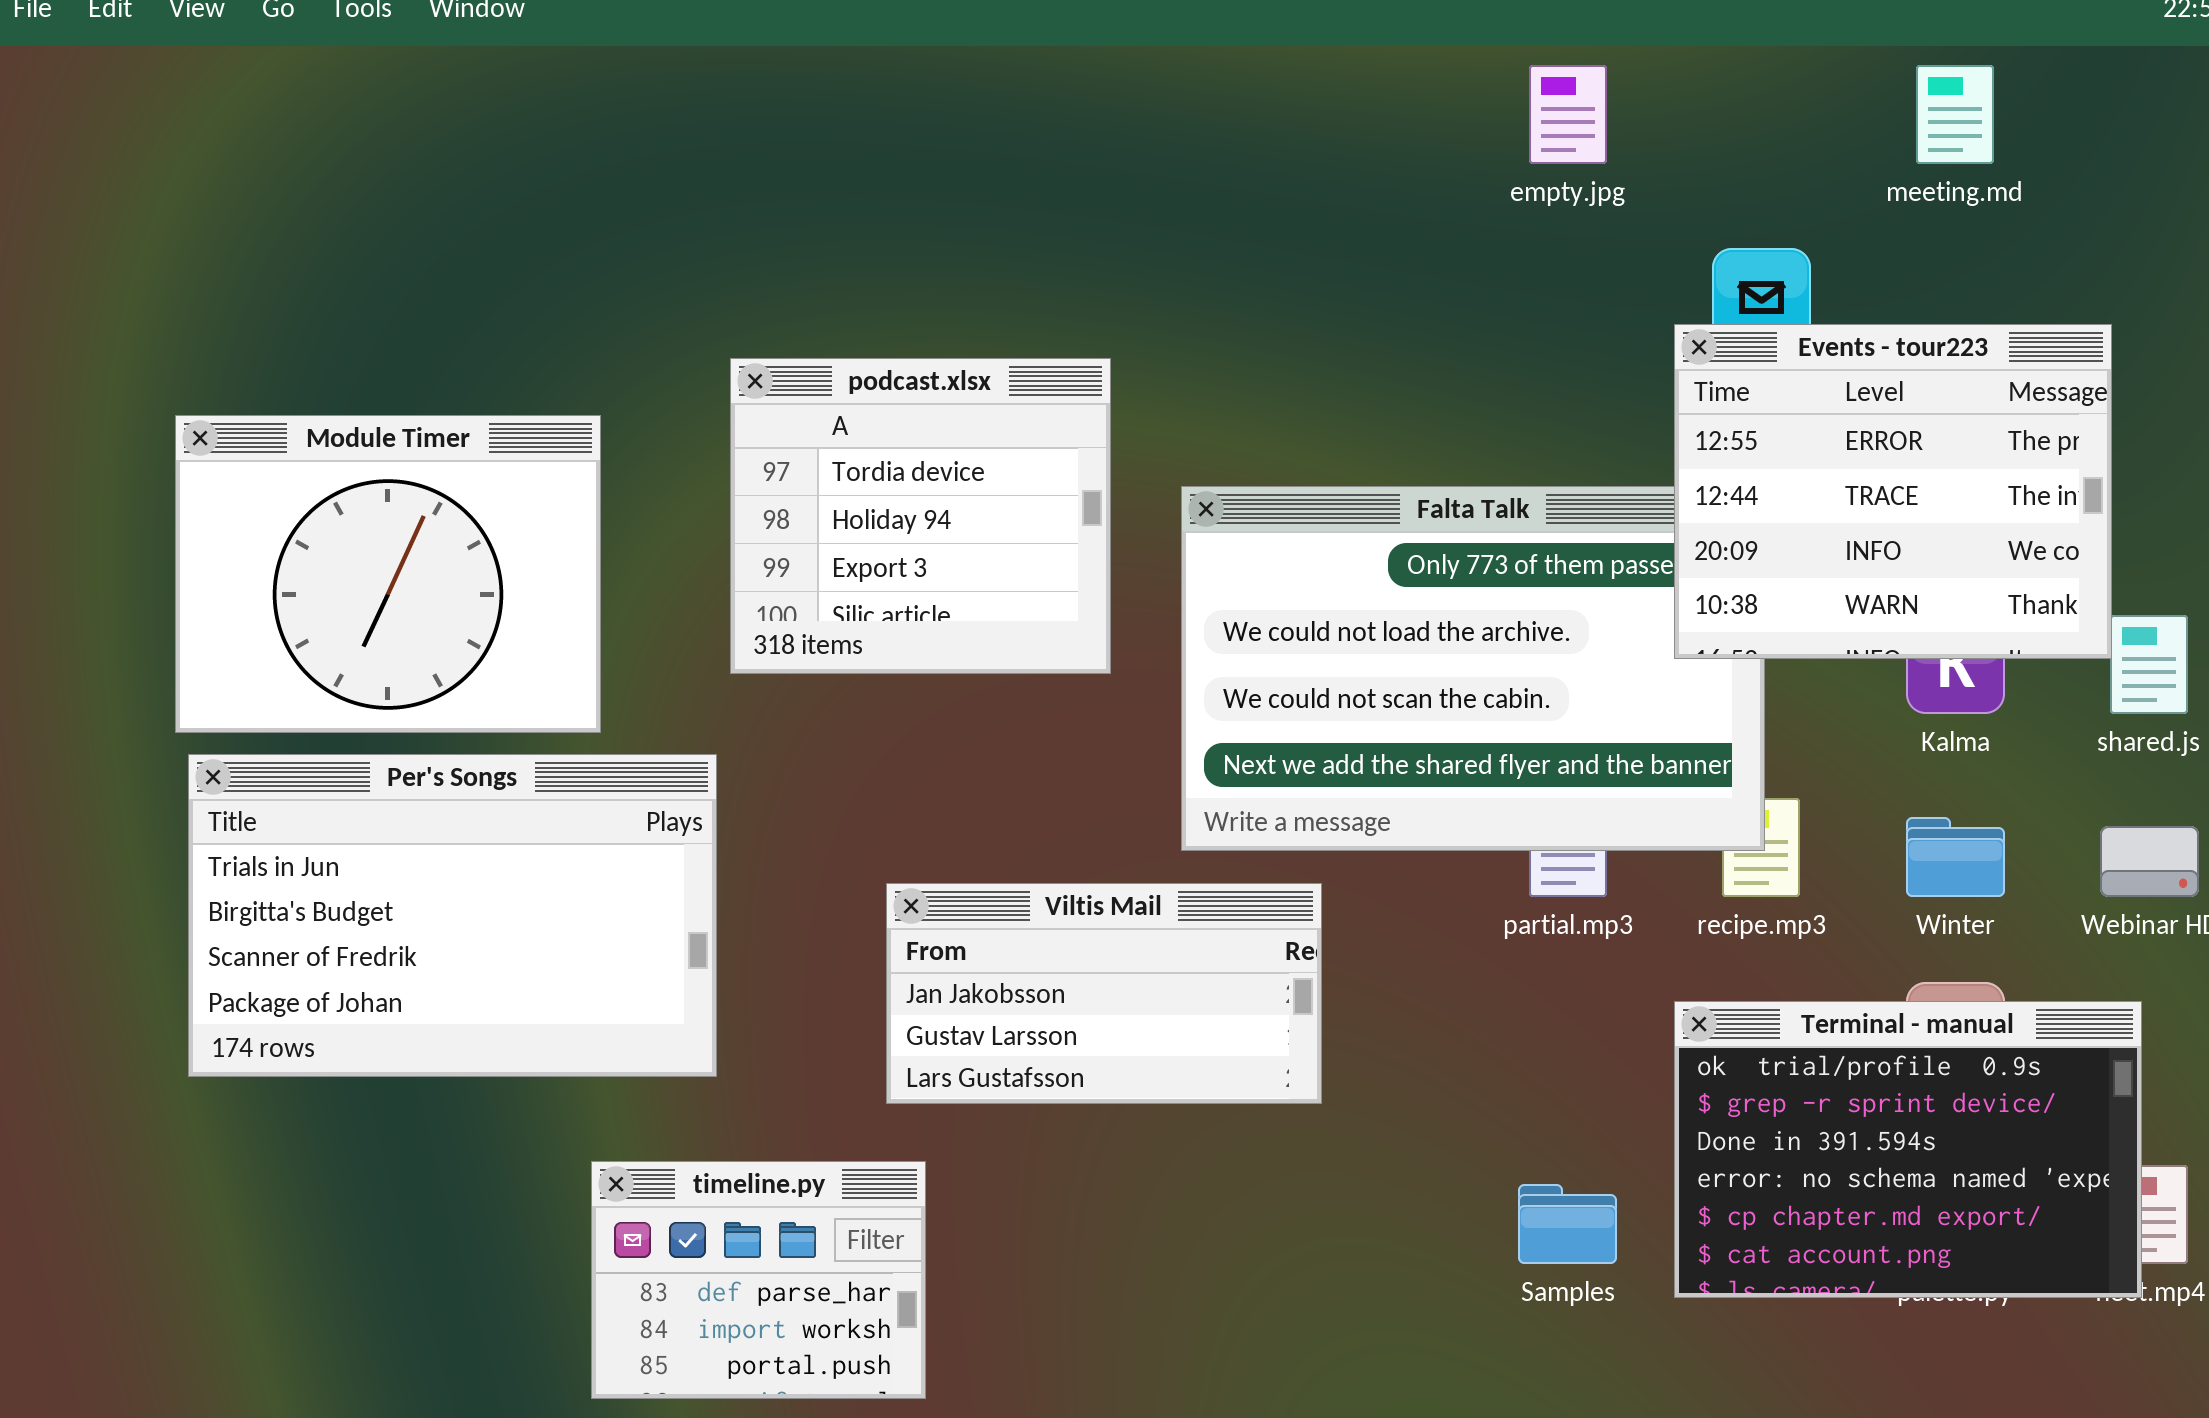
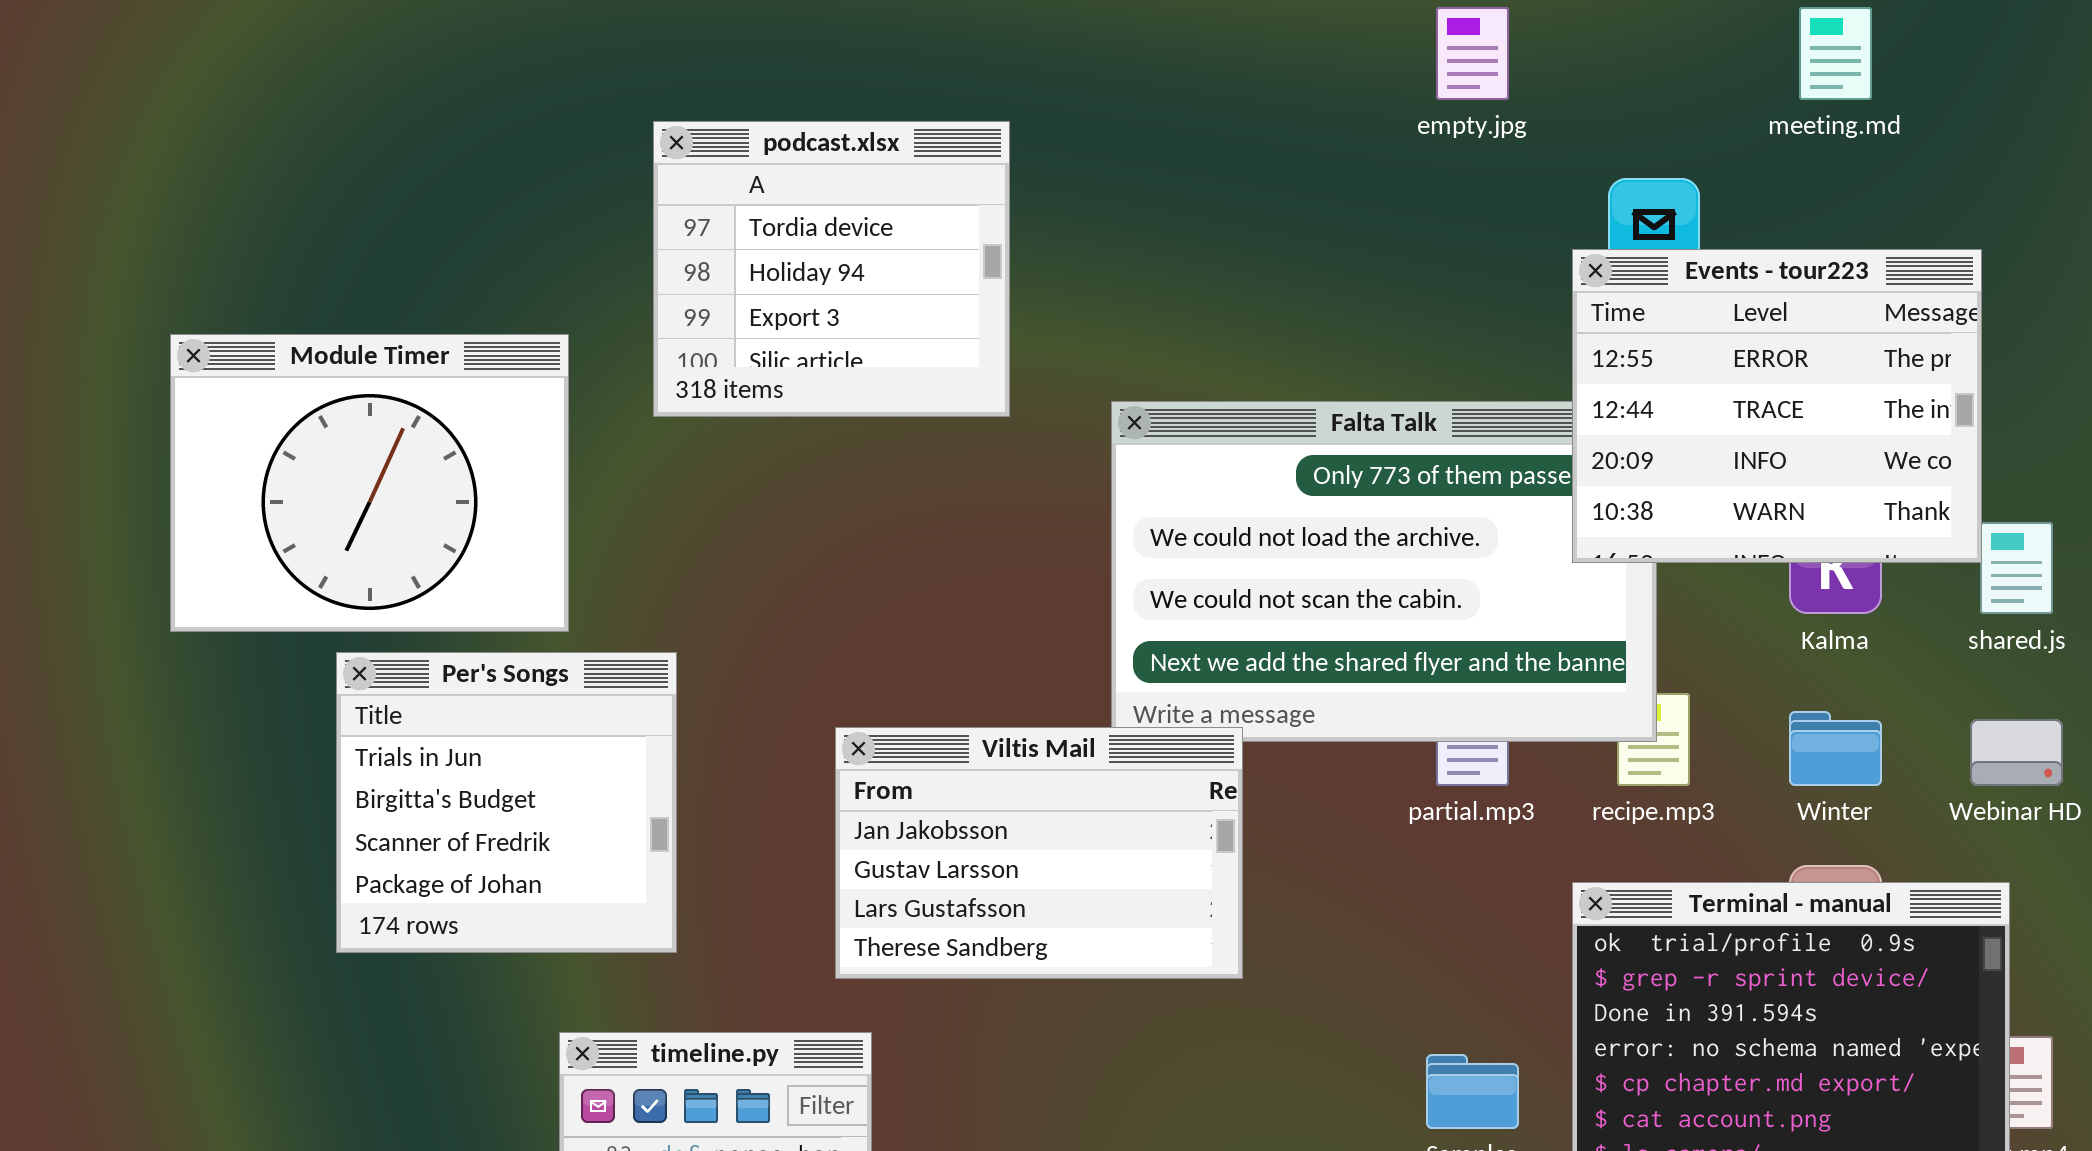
podcast.xlsx: [730,358,1111,674] -> [653,121,1010,417], moved
Per's Songs: [188,754,717,1077] -> [336,652,677,953], resized
Viltis Mail: [886,883,1322,1104] -> [835,727,1243,979], resized

